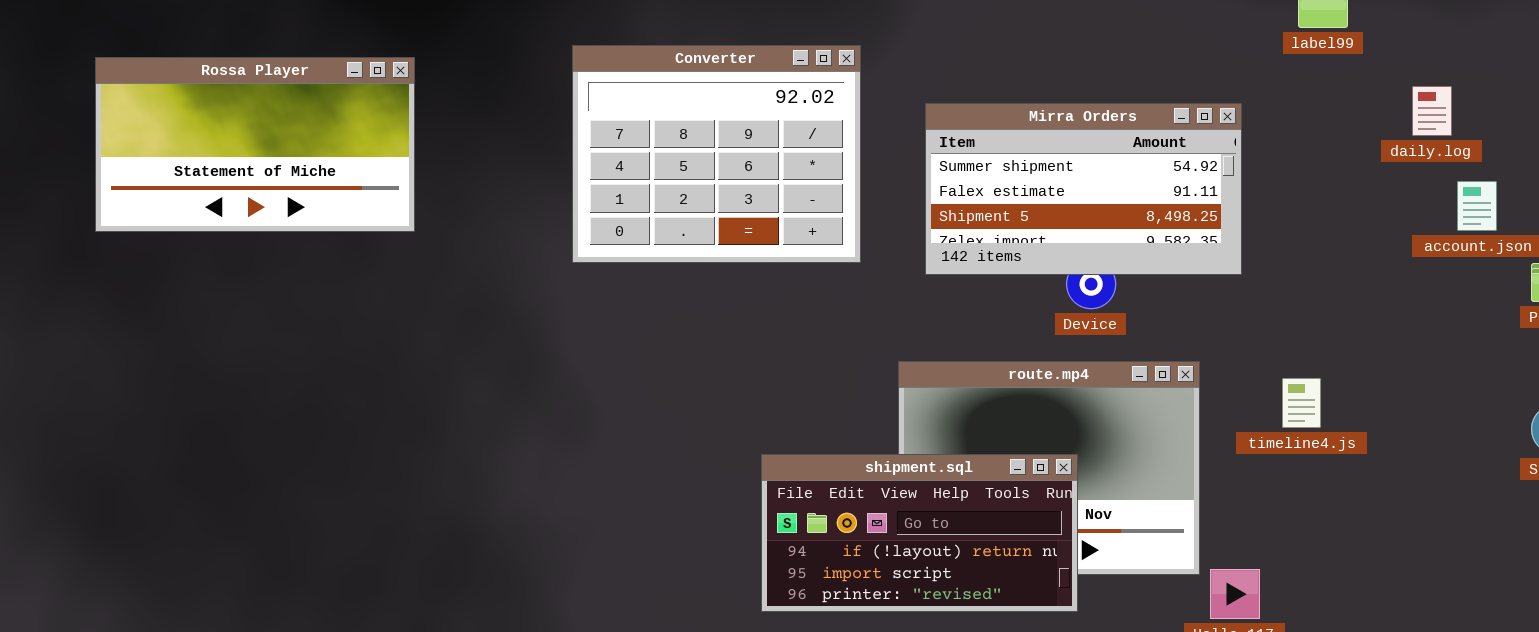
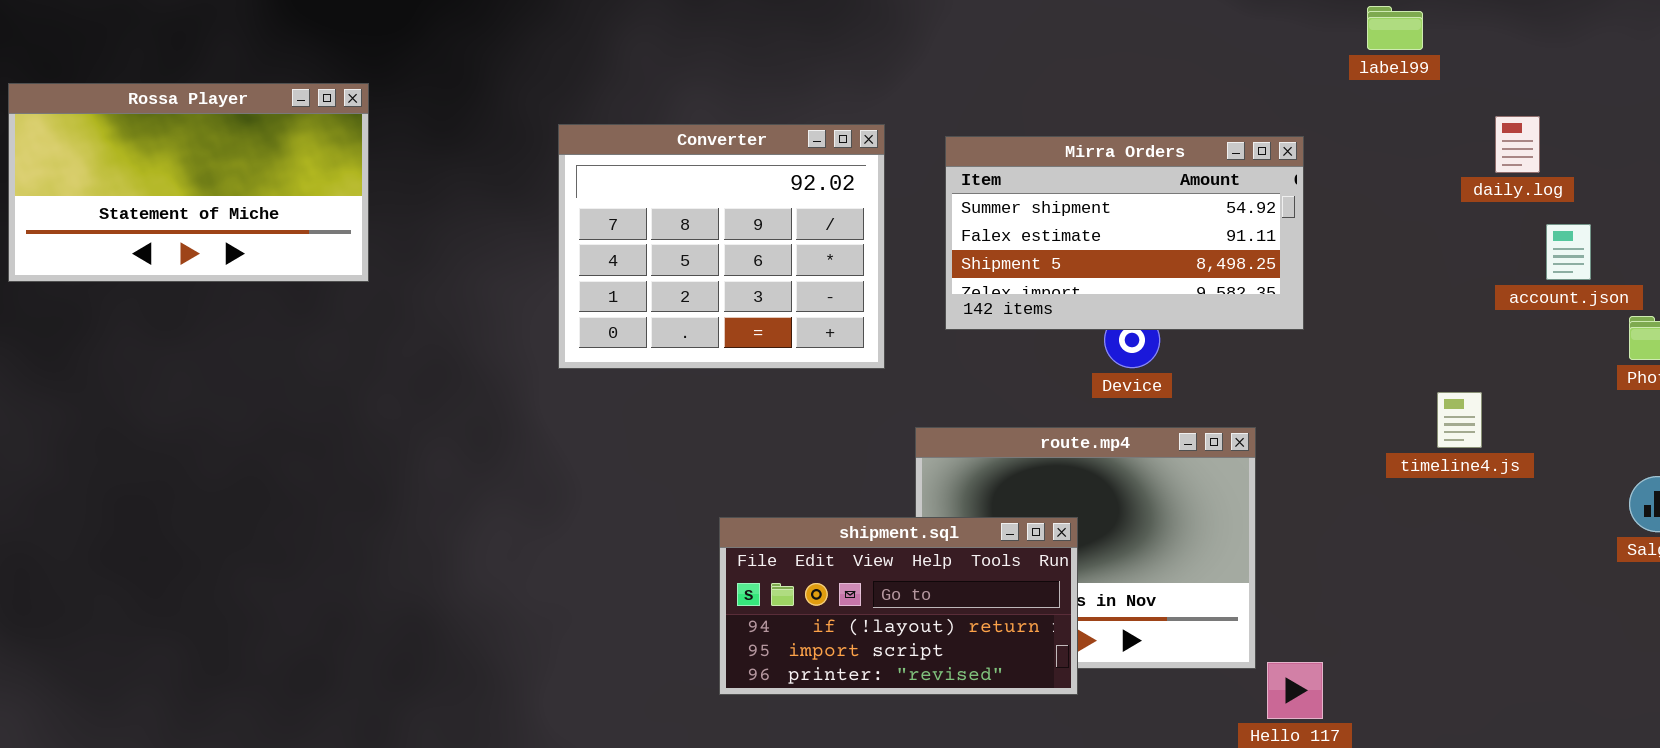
Converter: [572,45,861,263] -> [558,124,885,369], moved
timeline4.js: [1282,378,1321,428] -> [1437,392,1482,448], moved
shipment.sql: [761,454,1078,612] -> [719,517,1078,695], moved

